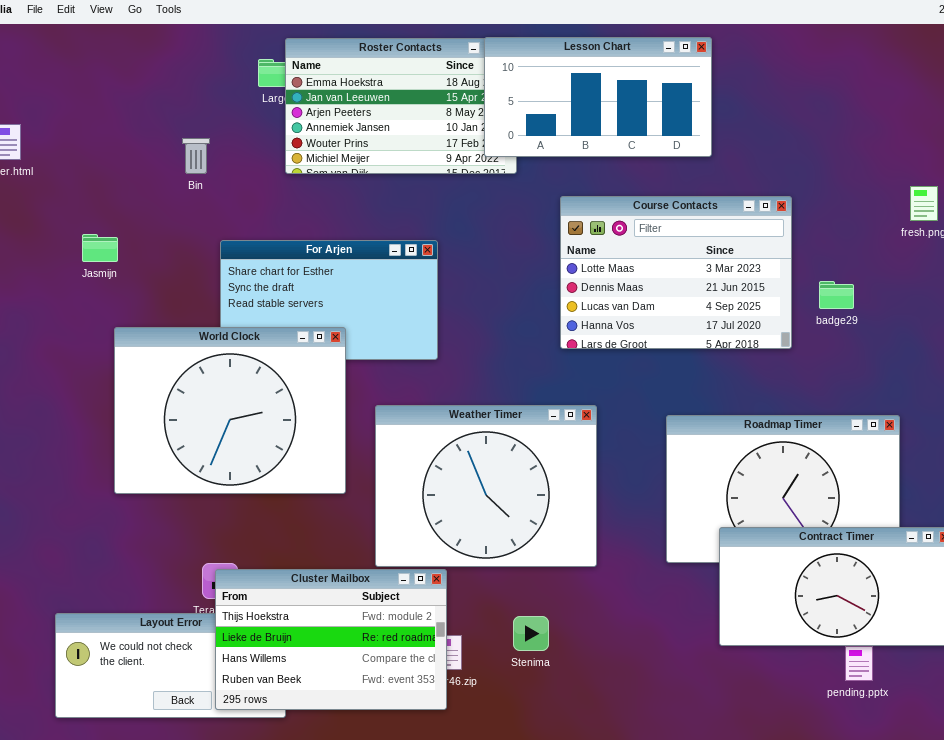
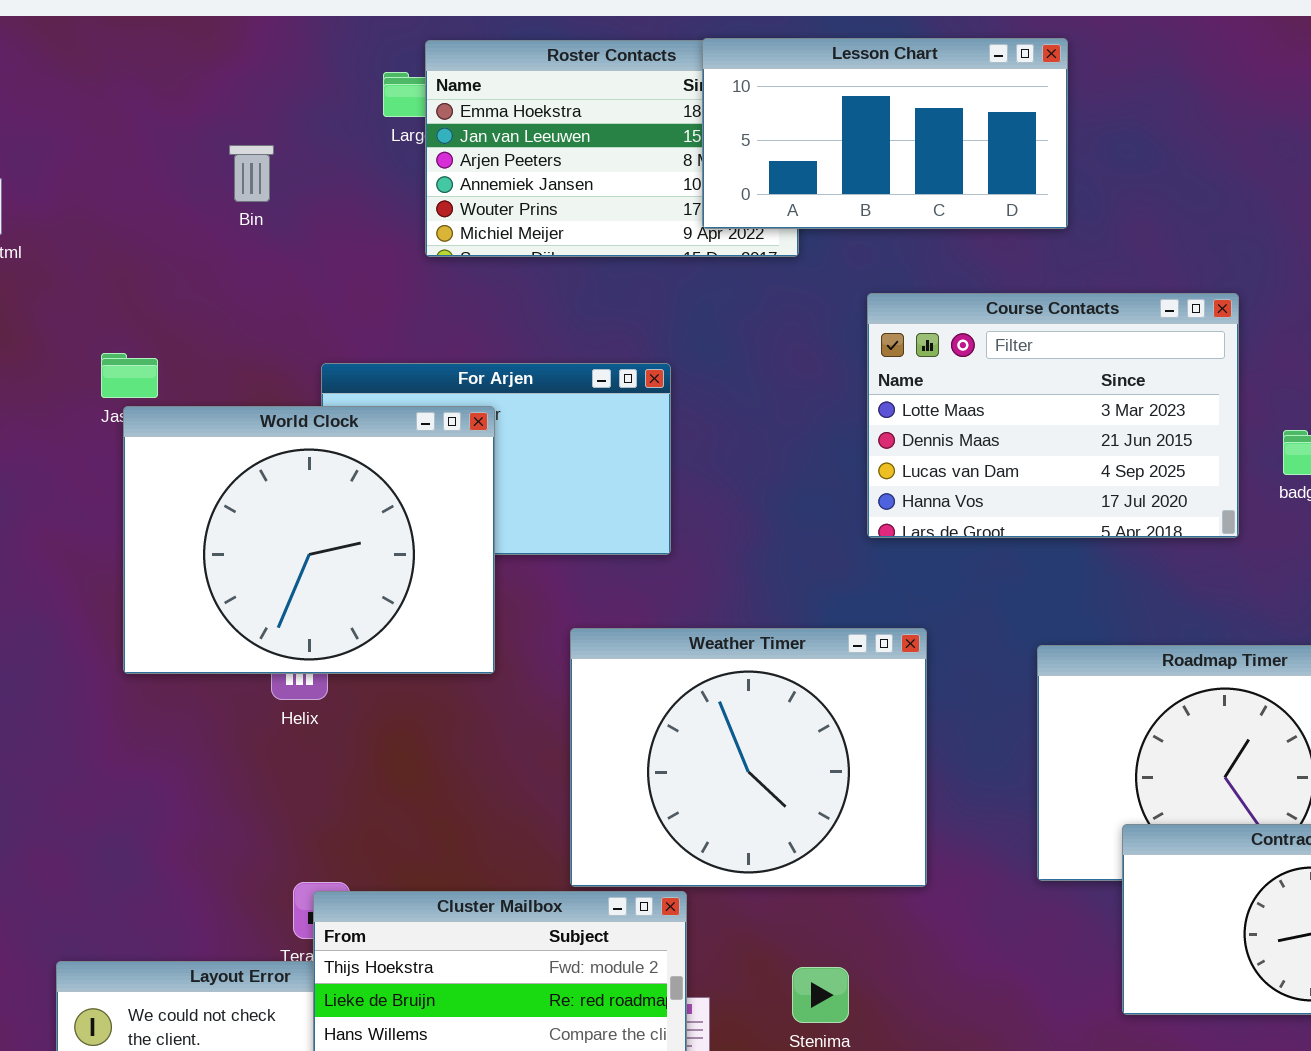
Lesson Chart: [484,37,712,157] -> [702,38,1068,229], moved
Bin: [182,138,210,174] -> [229,145,274,202], moved
World Clock: [114,327,346,494] -> [123,406,495,674], moved

